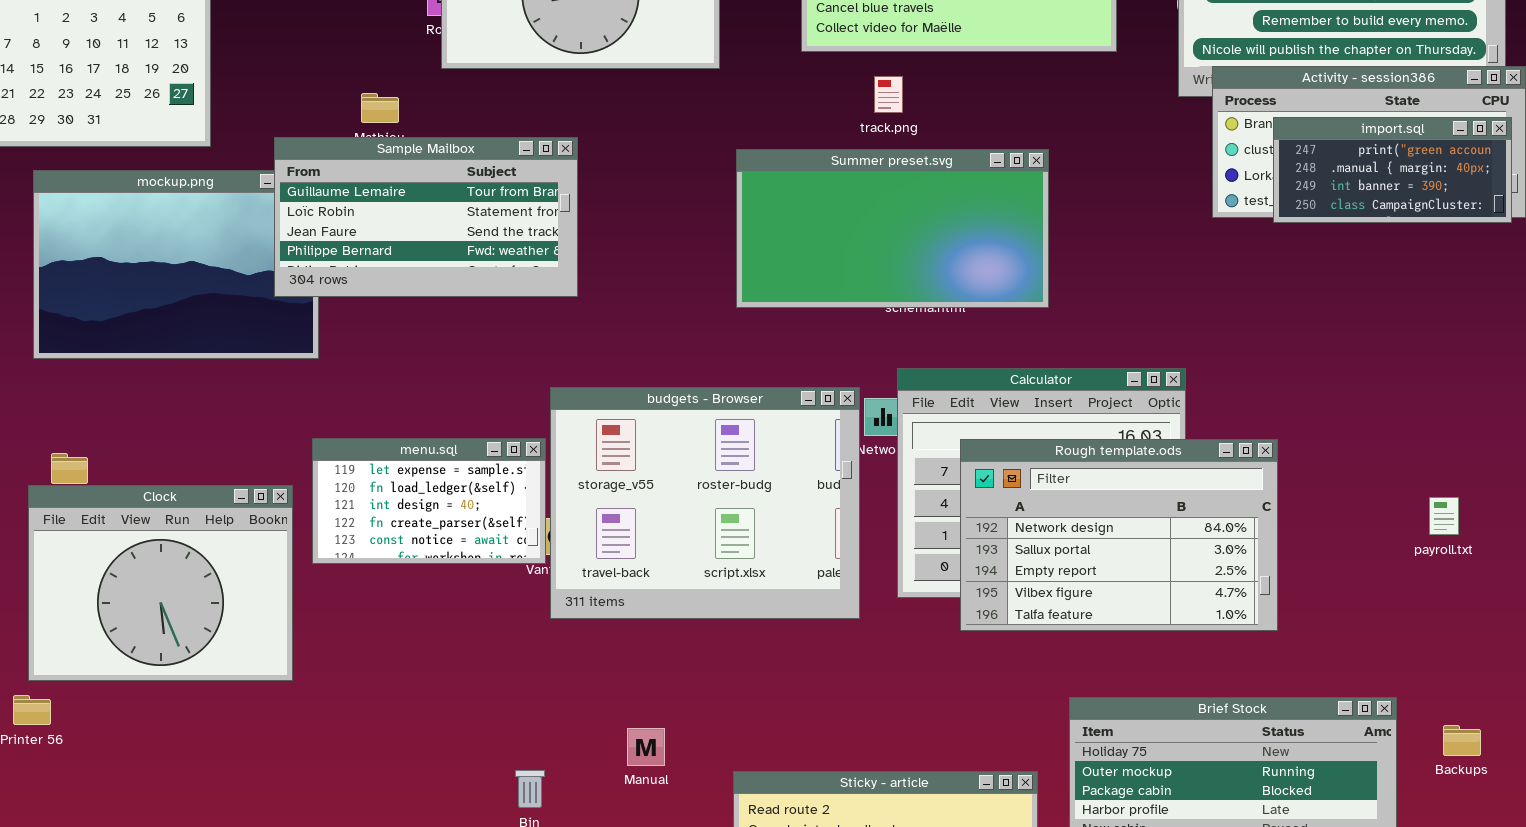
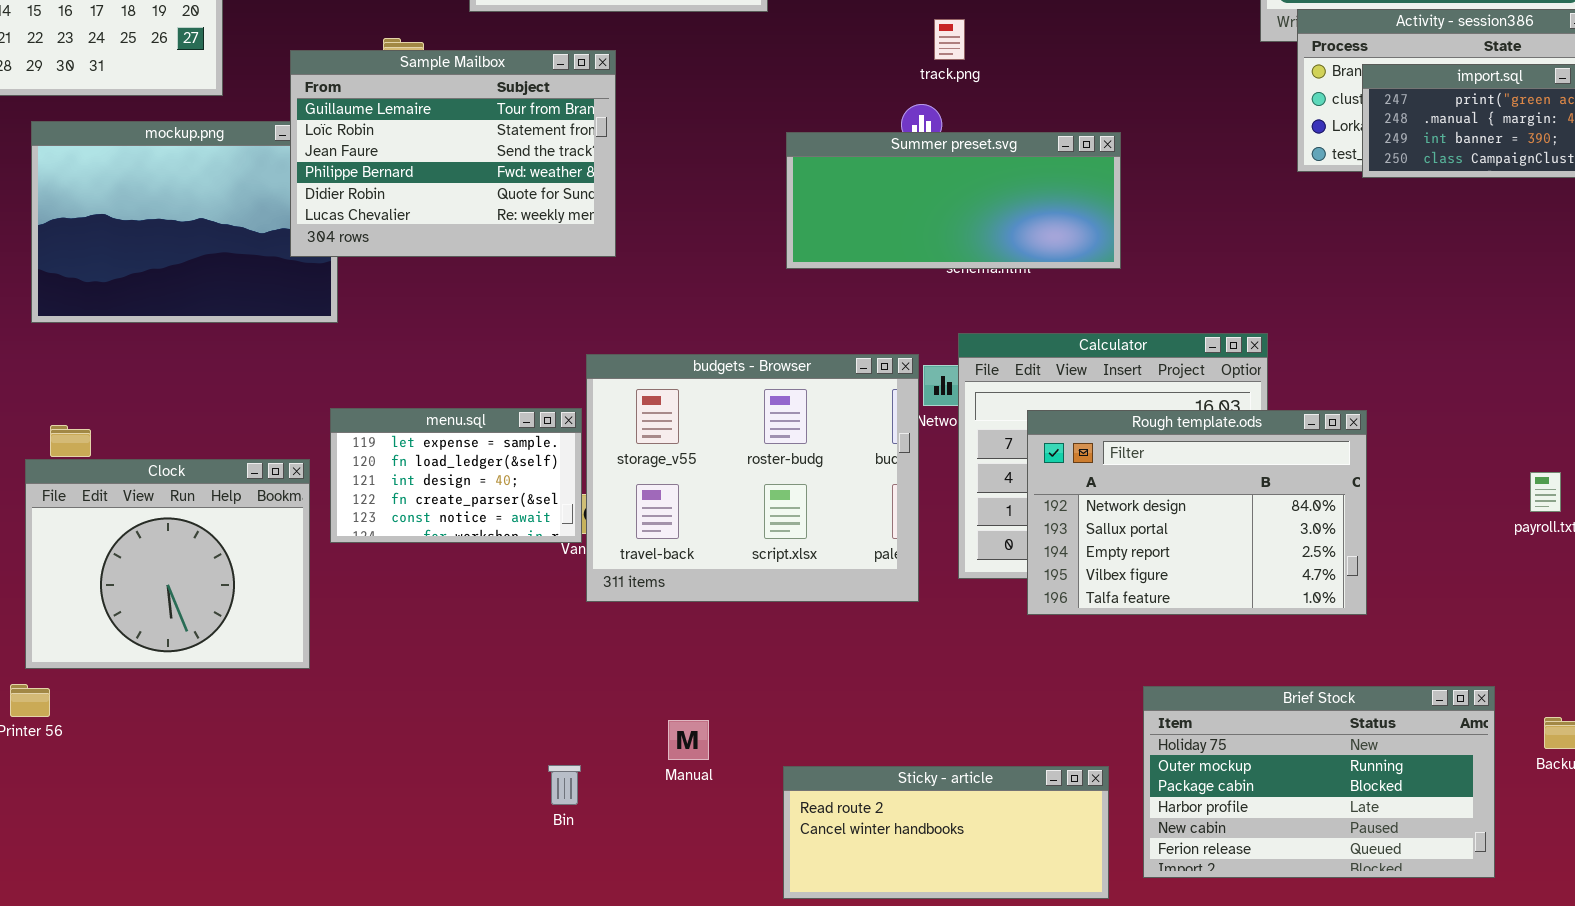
Sample Mailbox: [274,137,578,297] -> [290,50,616,257], resized
Summer preset.svg: [736,149,1049,308] -> [786,132,1121,269], resized

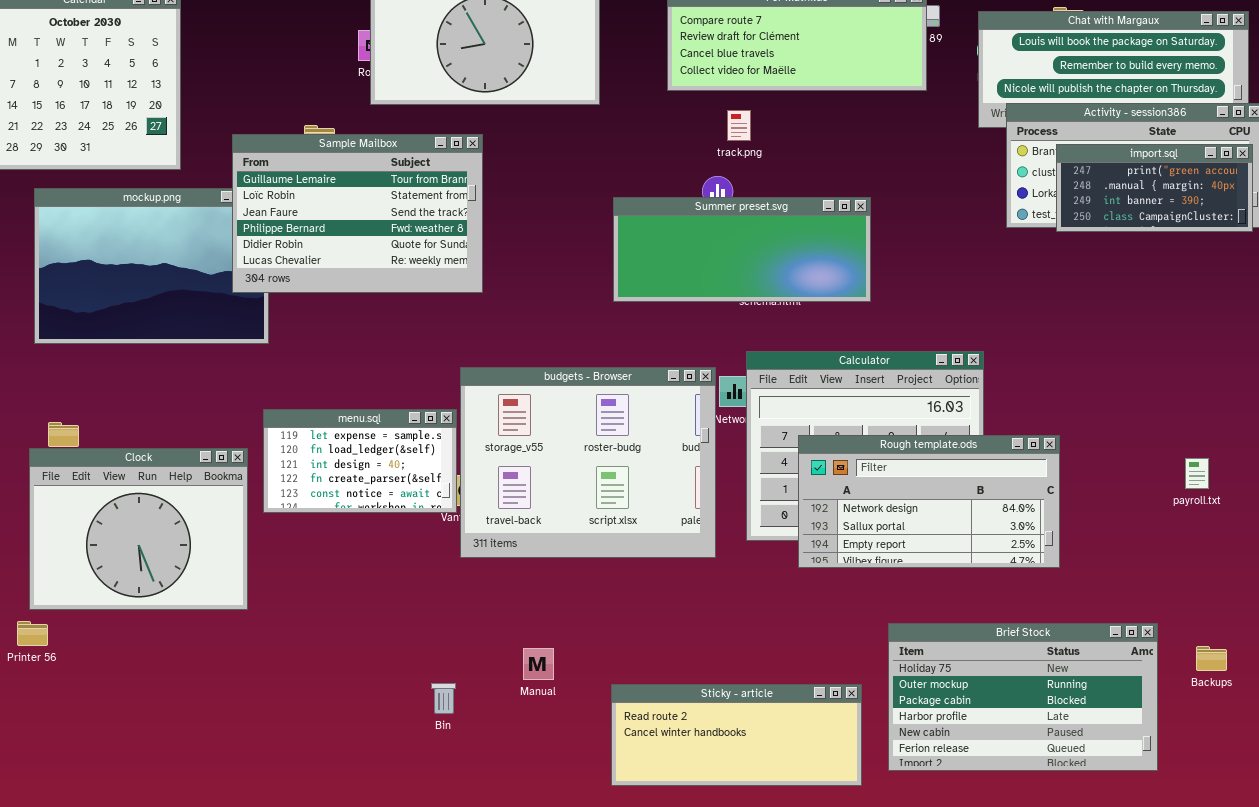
Rough template.ods: [1027,410,1367,615] -> [798,435,1060,568], resized

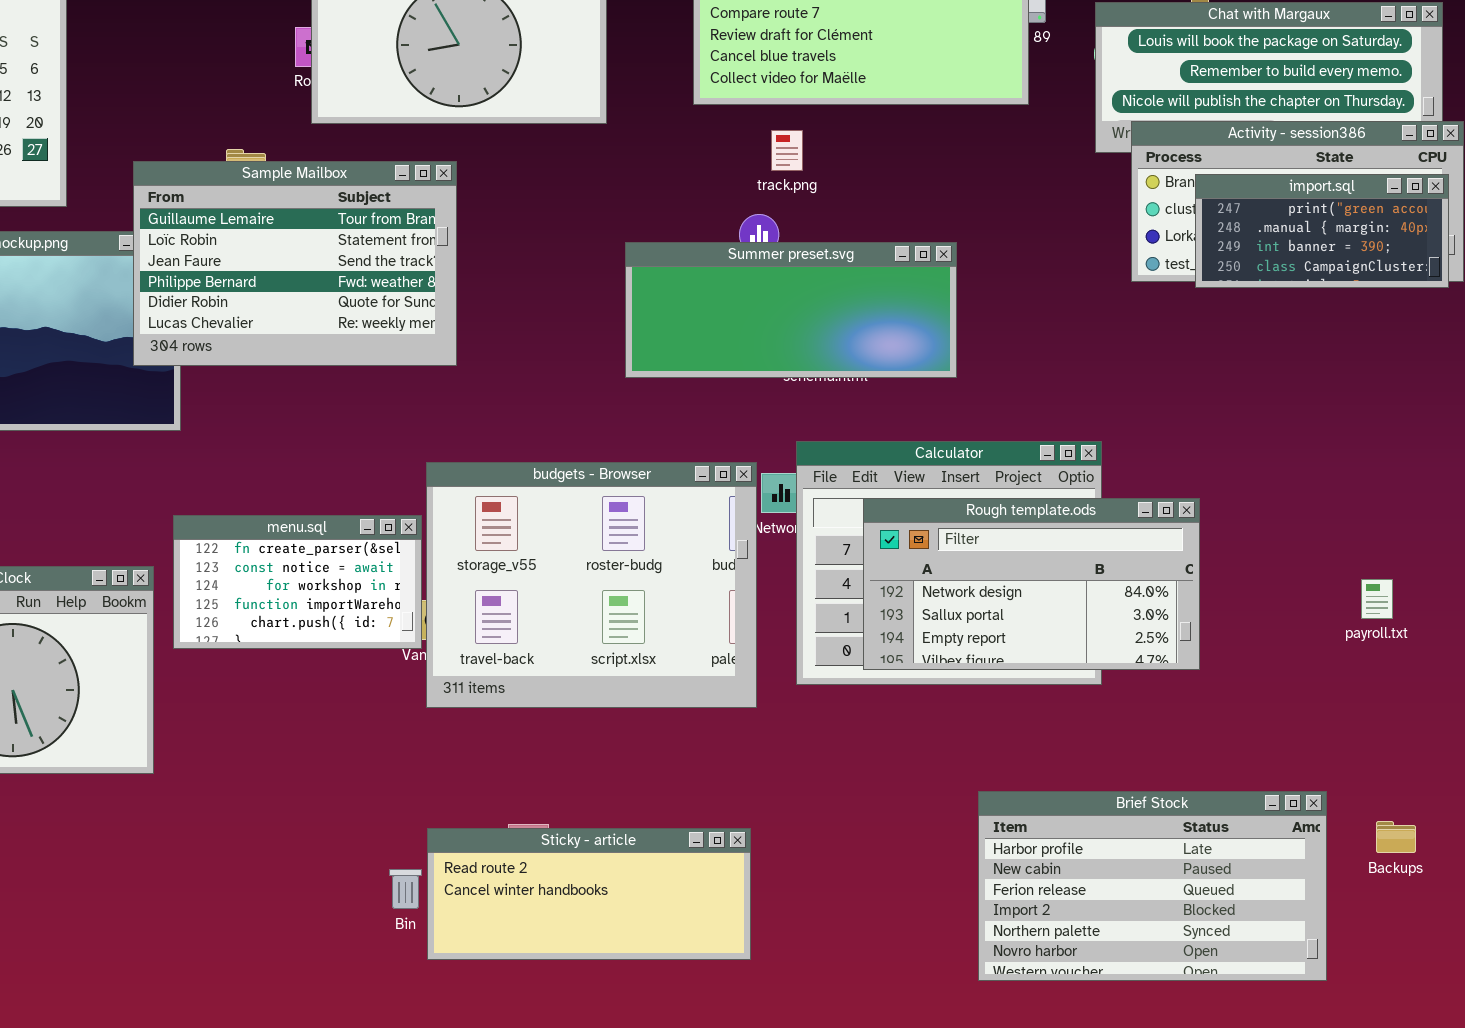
menu.sql: [263,409,457,513] -> [173,515,422,649], scrolled down 3 rows
Rough template.ods: [798,435,1060,568] -> [863,498,1200,670], moved
Brief Stock: [888,623,1158,771] -> [978,791,1327,981], scrolled down 3 rows
Sticky - article: [611,684,862,786] -> [427,828,751,960], moved

